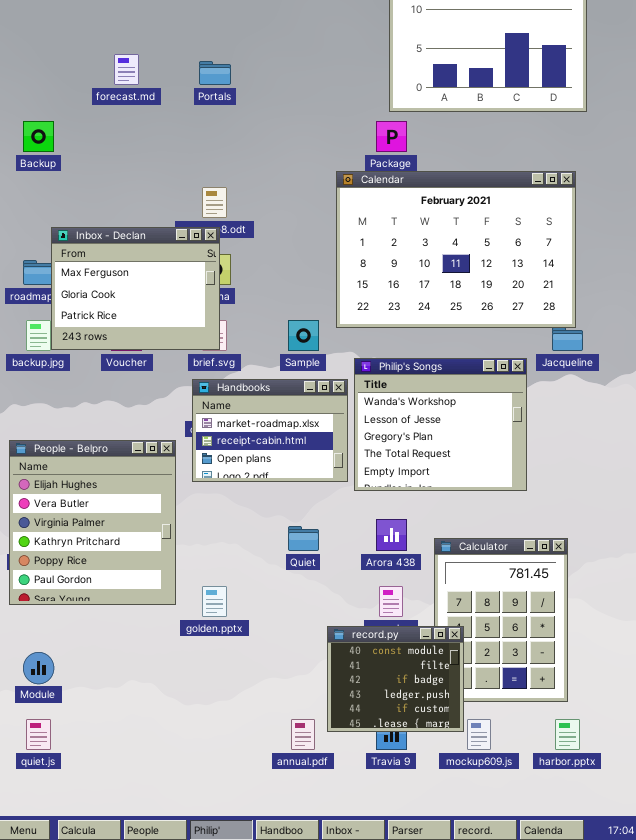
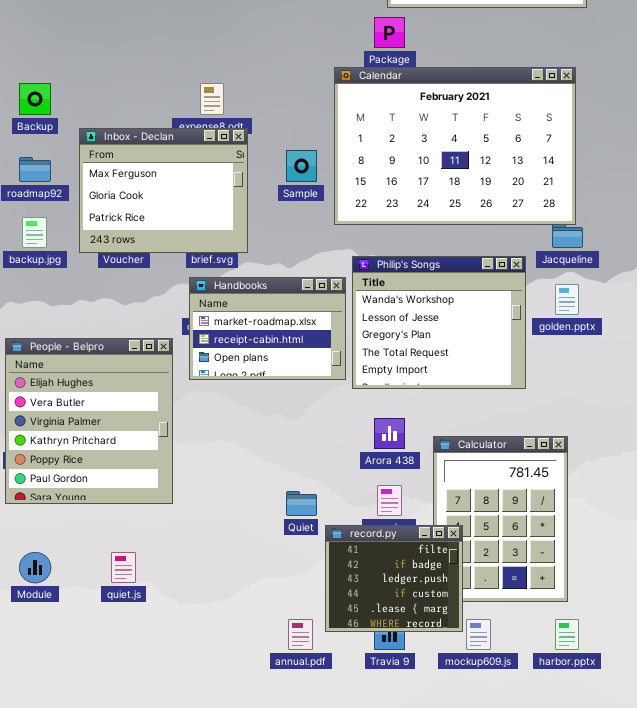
Backup: [23,121,54,152] -> [19,83,51,115], moved
Inbox - Declan: [51,227,220,350] -> [79,128,248,253], moved
Sample: [288,320,319,351] -> [286,150,317,182], moved
Quiet: [288,526,319,551] -> [286,491,317,516], moved
golden.pptx: [202,586,227,617] -> [555,284,579,315], moved
record.py: [327,626,464,732] -> [325,525,463,632], scrolled down 1 row
quiet.js: [26,719,51,750] -> [111,552,136,583], moved

